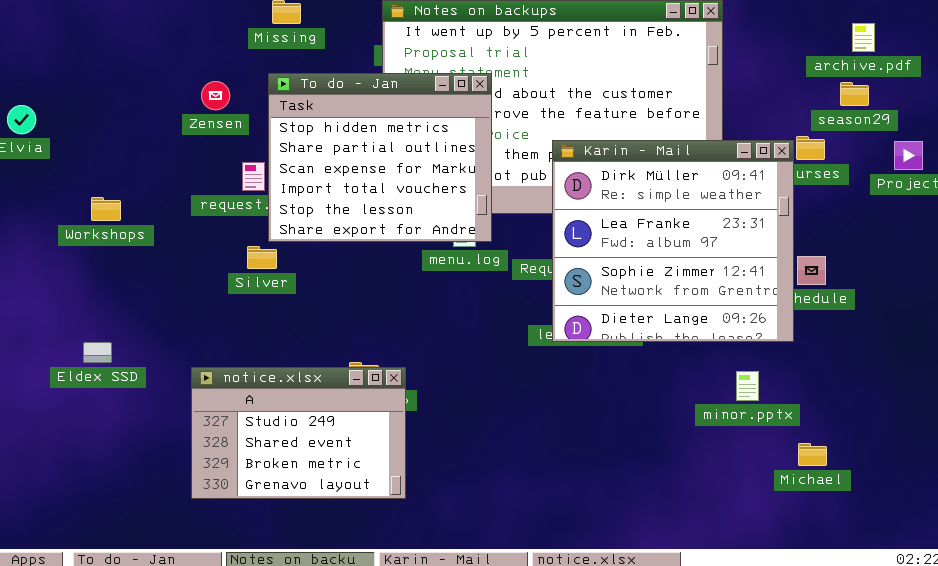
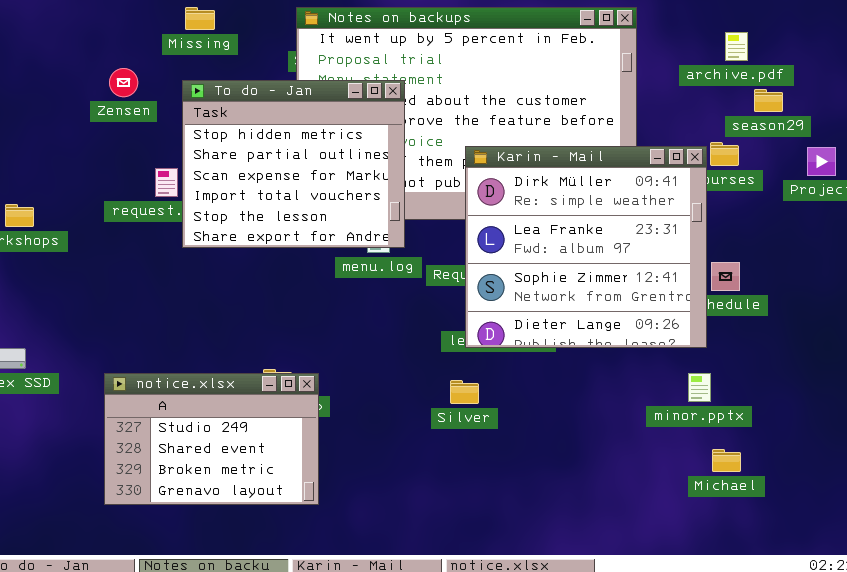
archive.pdf: [852,23,875,52] -> [725,32,748,61], moved
Zensen: [201,81,230,110] -> [109,68,138,97], moved
Silver: [247,246,277,269] -> [450,380,479,404], moved
minor.pptx: [736,371,759,401] -> [688,373,711,402], moved

